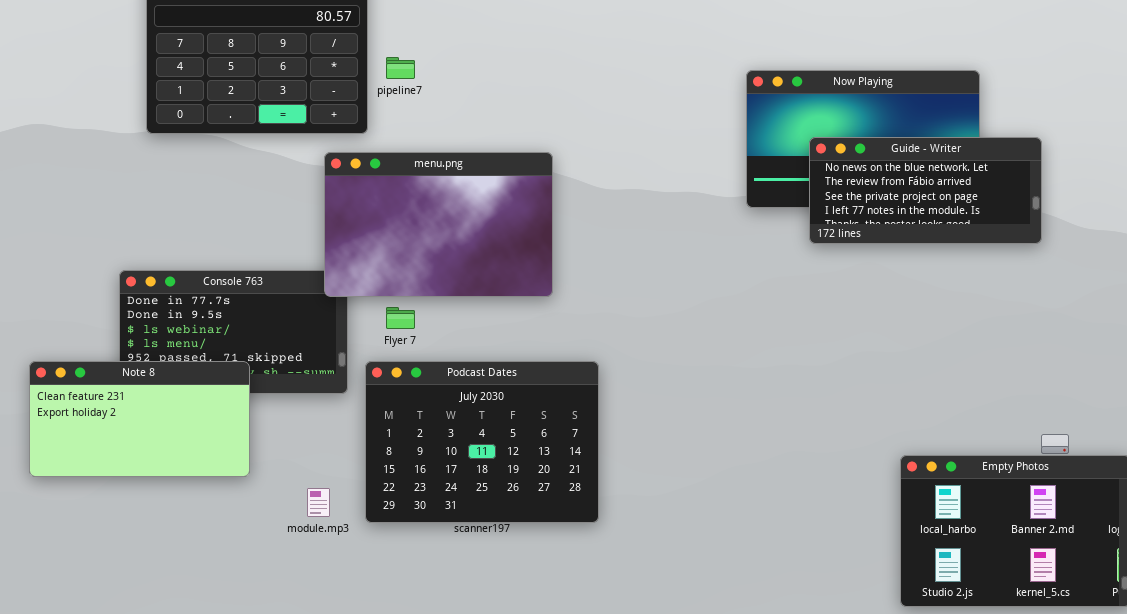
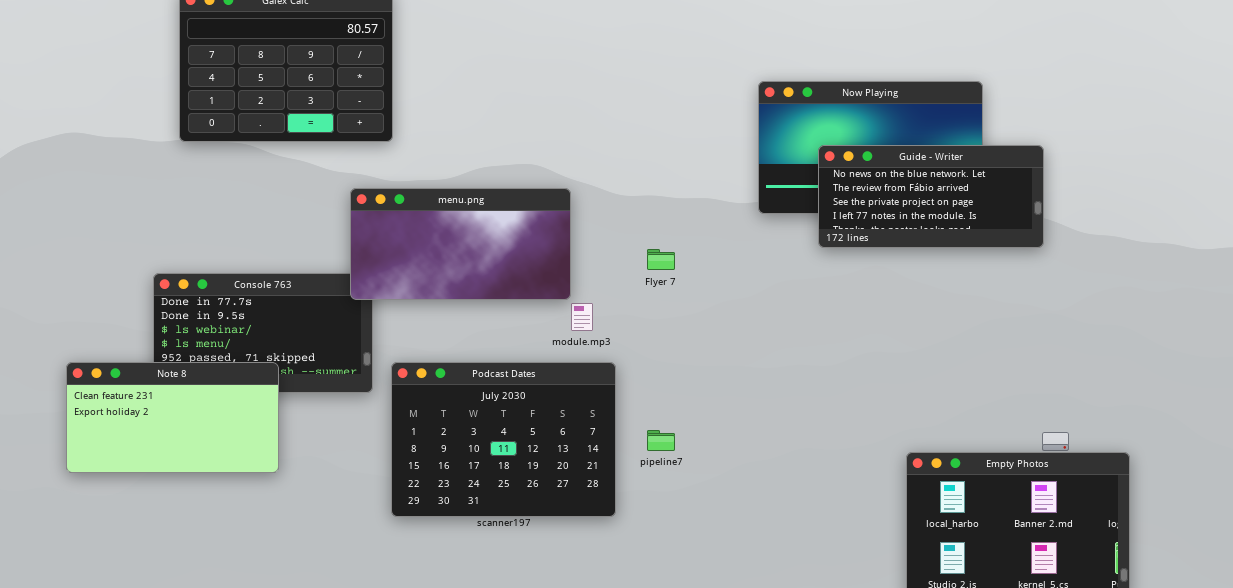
pipeline7: [386,57,415,79] -> [647,430,675,451], moved
menu.png: [324,152,553,297] -> [350,188,571,300], resized
Flyer 7: [386,307,415,329] -> [647,249,675,270], moved
module.mp3: [307,488,330,517] -> [571,303,593,331], moved

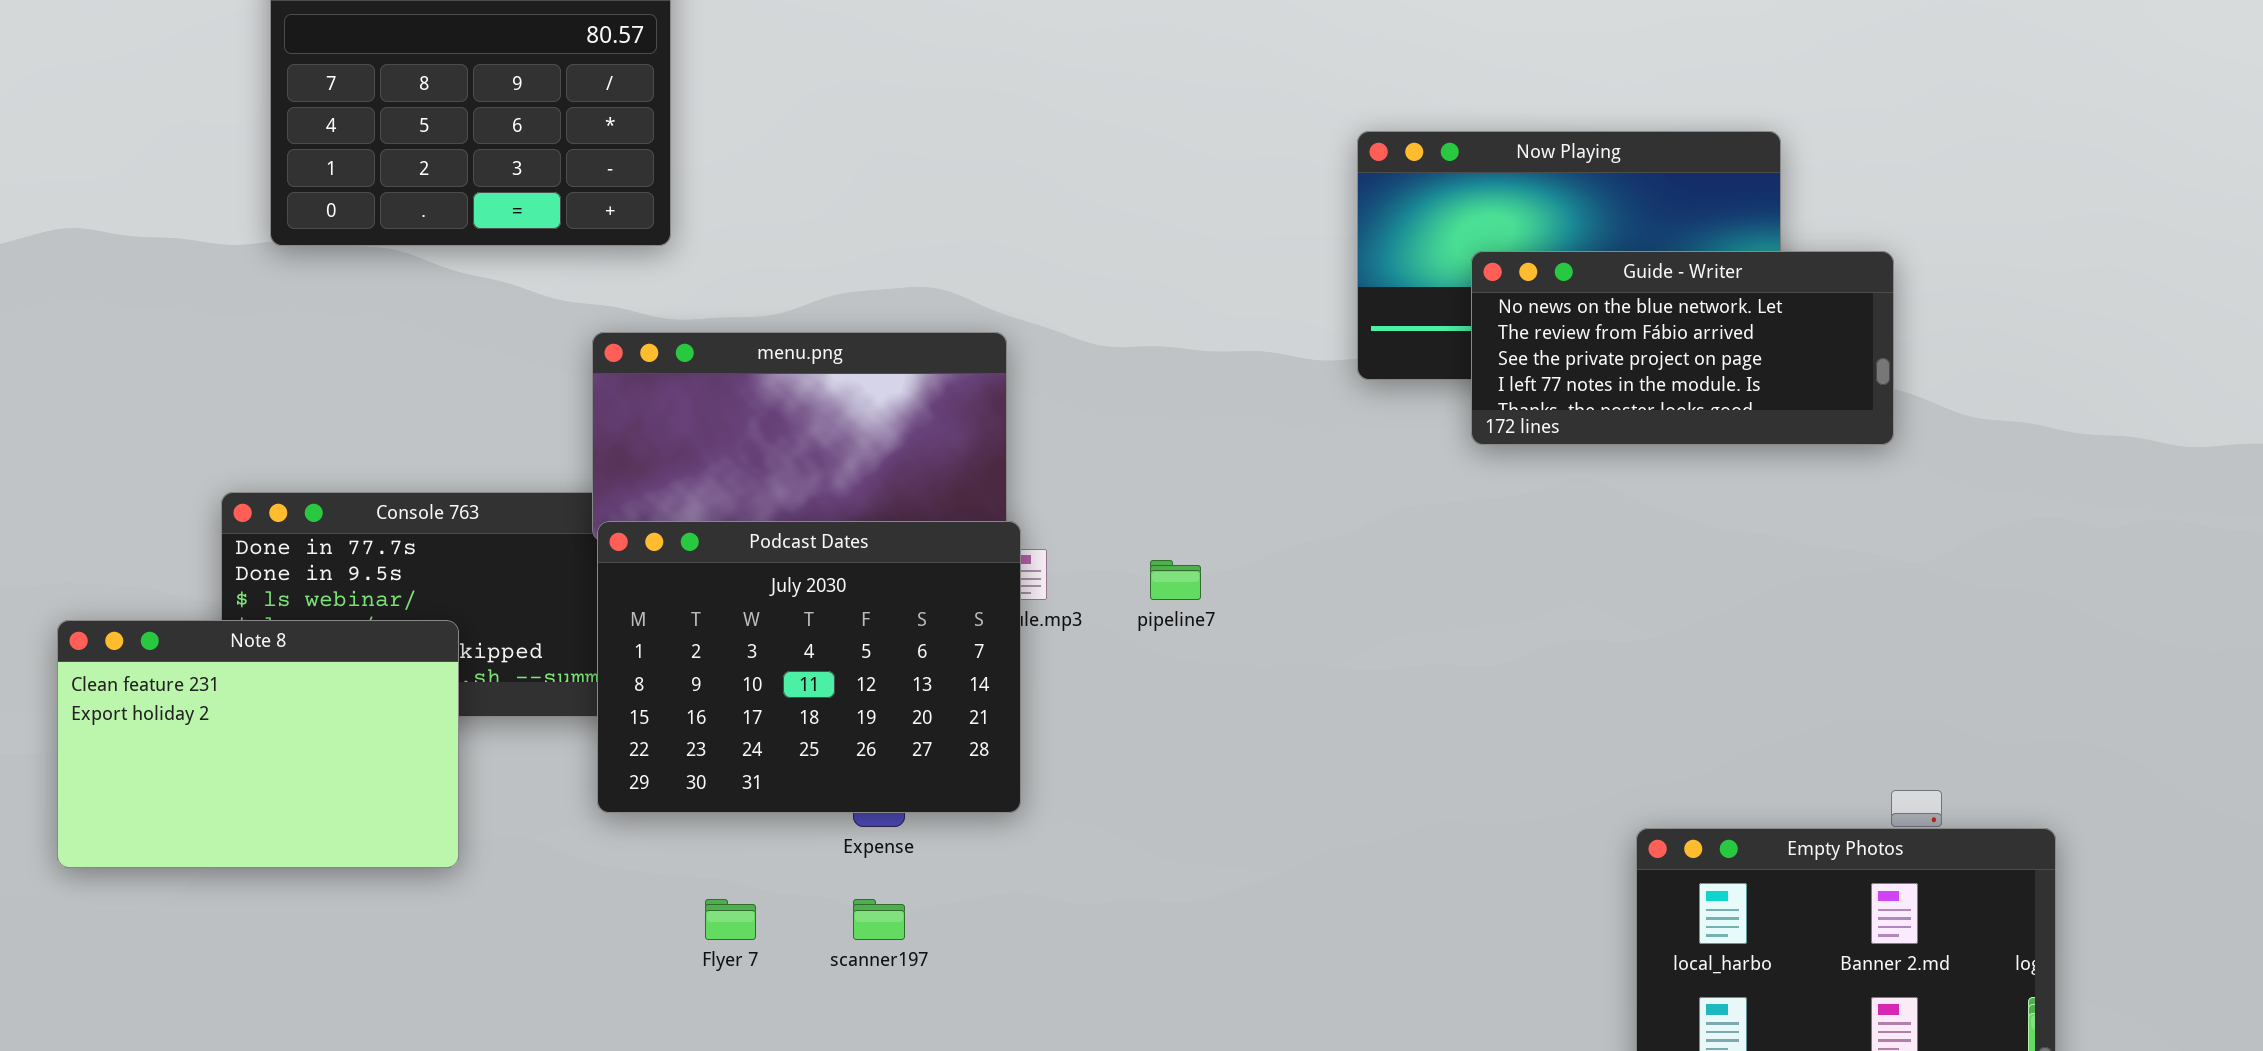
Flyer 7: [647,249,675,270] -> [705,899,756,940], moved
Note 8: [66,362,279,473] -> [57,620,459,868], resized
Podcast Dates: [391,362,616,517] -> [597,521,1021,813], moved
pipeline7: [647,430,675,451] -> [1150,560,1201,600], moved

